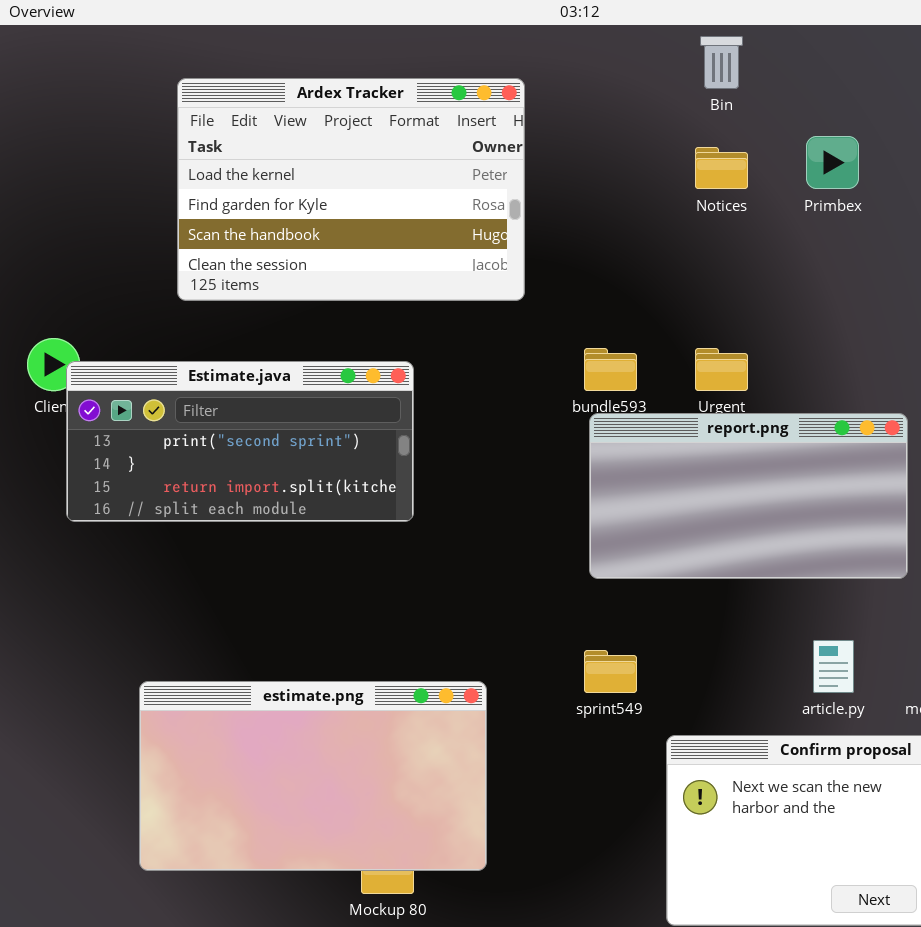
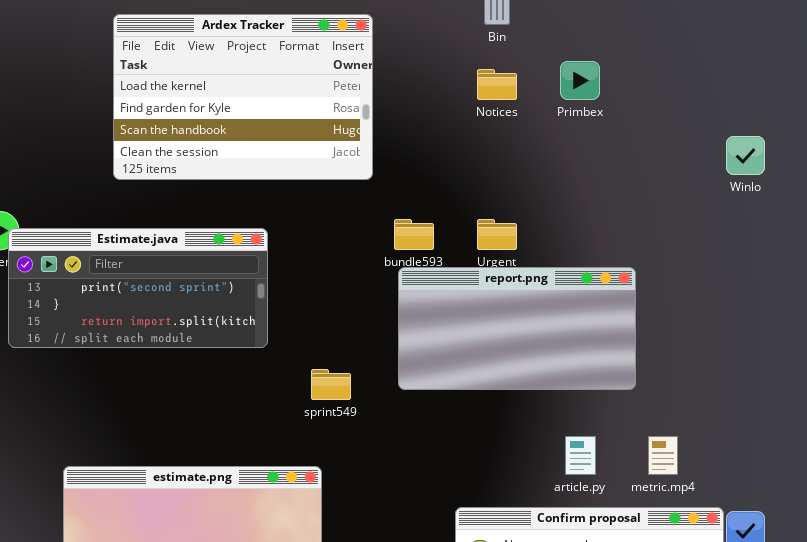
Ardex Tracker: [177,78,525,301] -> [113,14,373,180], moved
sprint549: [584,650,637,693] -> [311,369,351,400], moved

